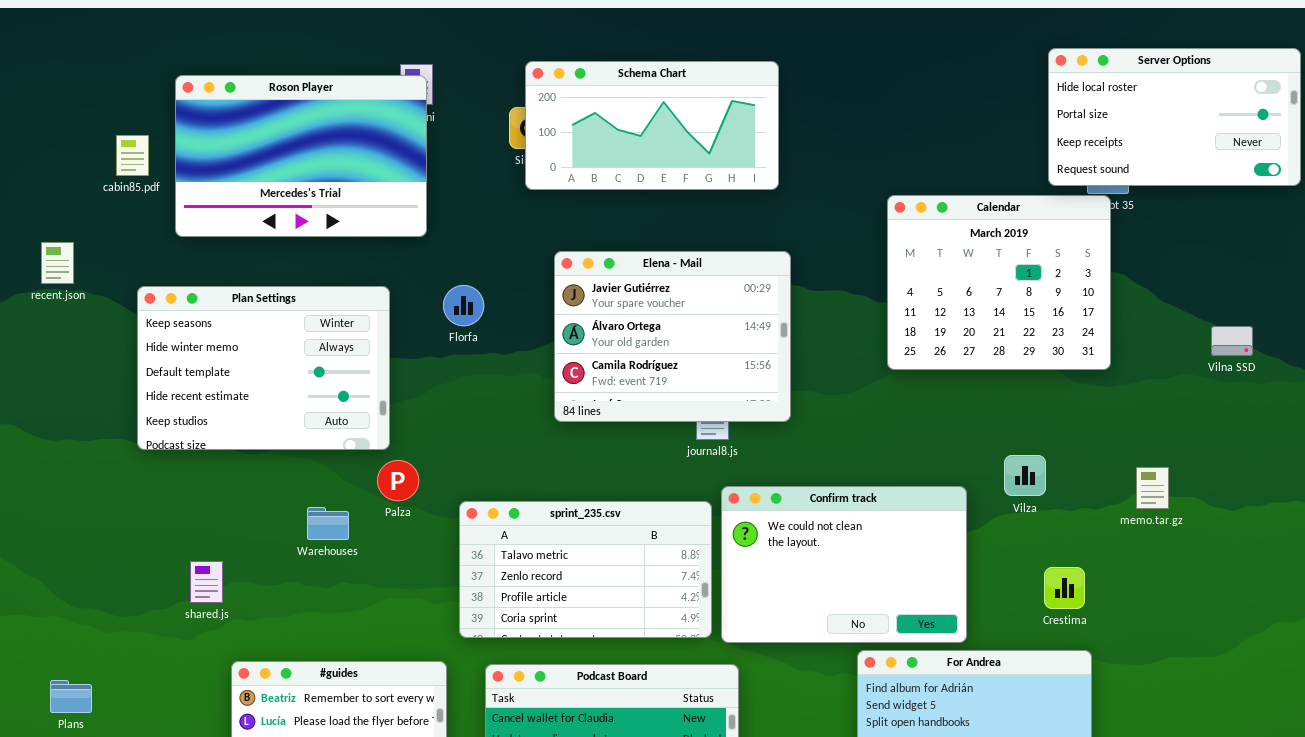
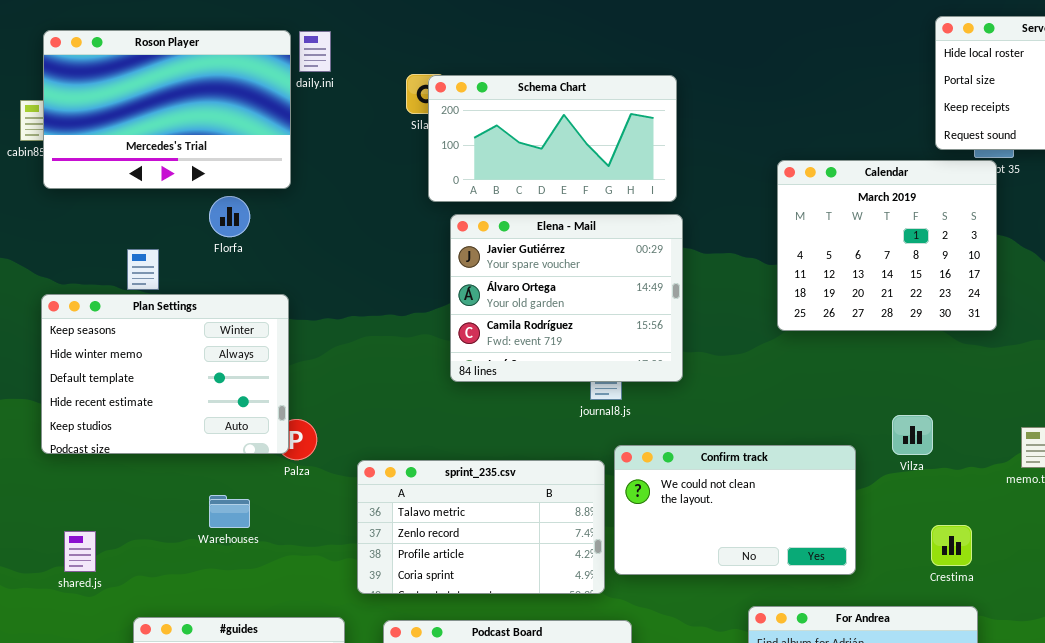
Schema Chart: [525,61,779,190] -> [428,75,677,202], moved
Roson Player: [175,75,427,237] -> [43,30,291,189], moved
Florfa: [443,285,484,326] -> [209,196,250,237], moved
Plan Settings: [137,286,390,450] -> [41,294,289,454], moved
Confirm track: [721,486,967,643] -> [614,445,856,575], resized
Warehouses: [307,507,349,540] -> [209,495,250,528], moved
shared.js: [190,561,223,603] -> [64,531,96,572], moved

